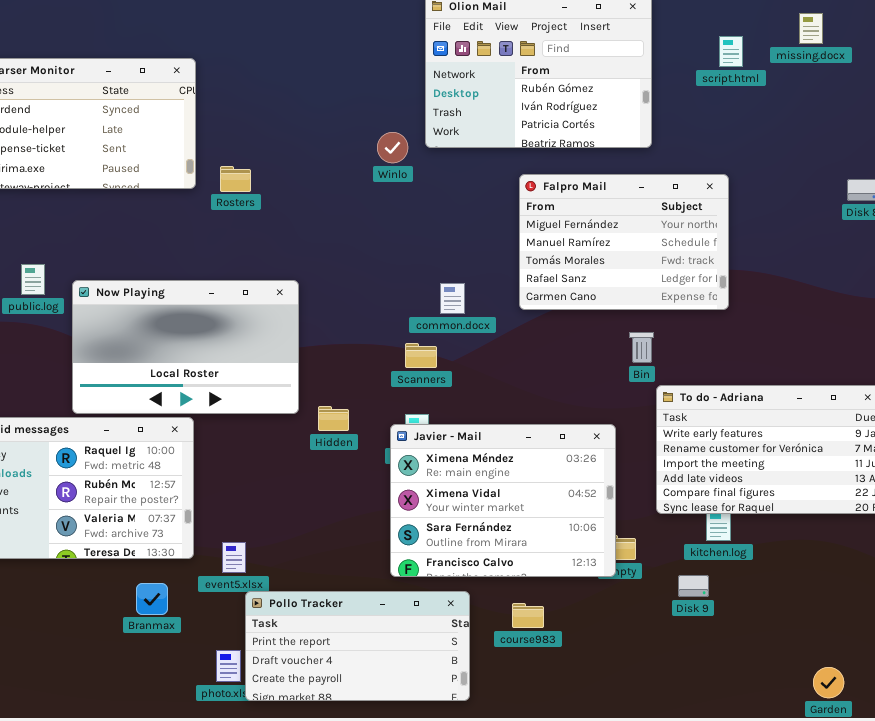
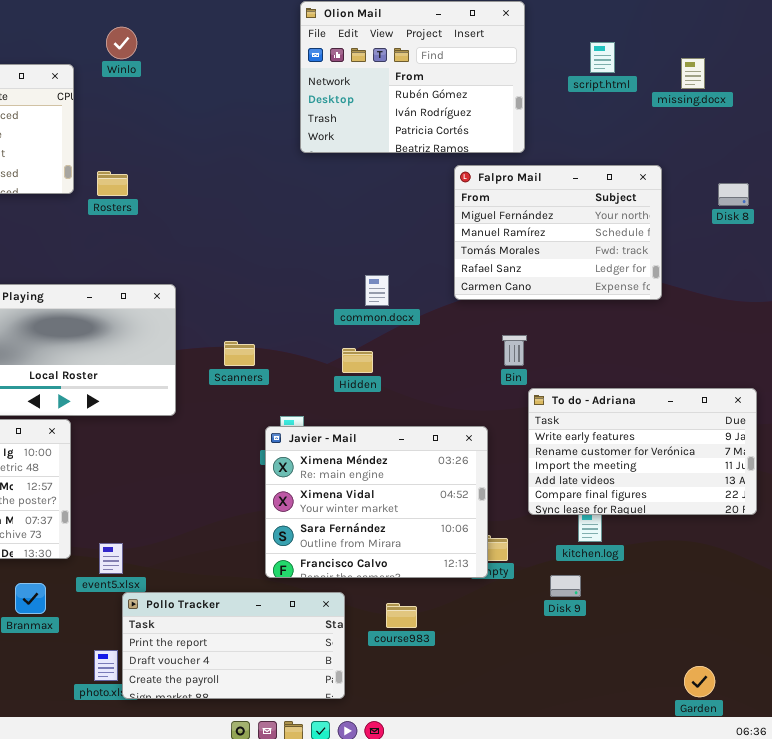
missing.docx: [799,13,823,44] -> [681,58,705,89], moved
Winlo: [377,132,408,163] -> [106,27,137,59], moved
Falpro Mail: [519,174,729,310] -> [454,165,662,300], moved
common.docx: [440,283,465,314] -> [365,275,389,306], moved
Scanners: [405,343,437,368] -> [224,341,255,366], moved
Hidden: [318,406,349,431] -> [342,348,373,373], moved

